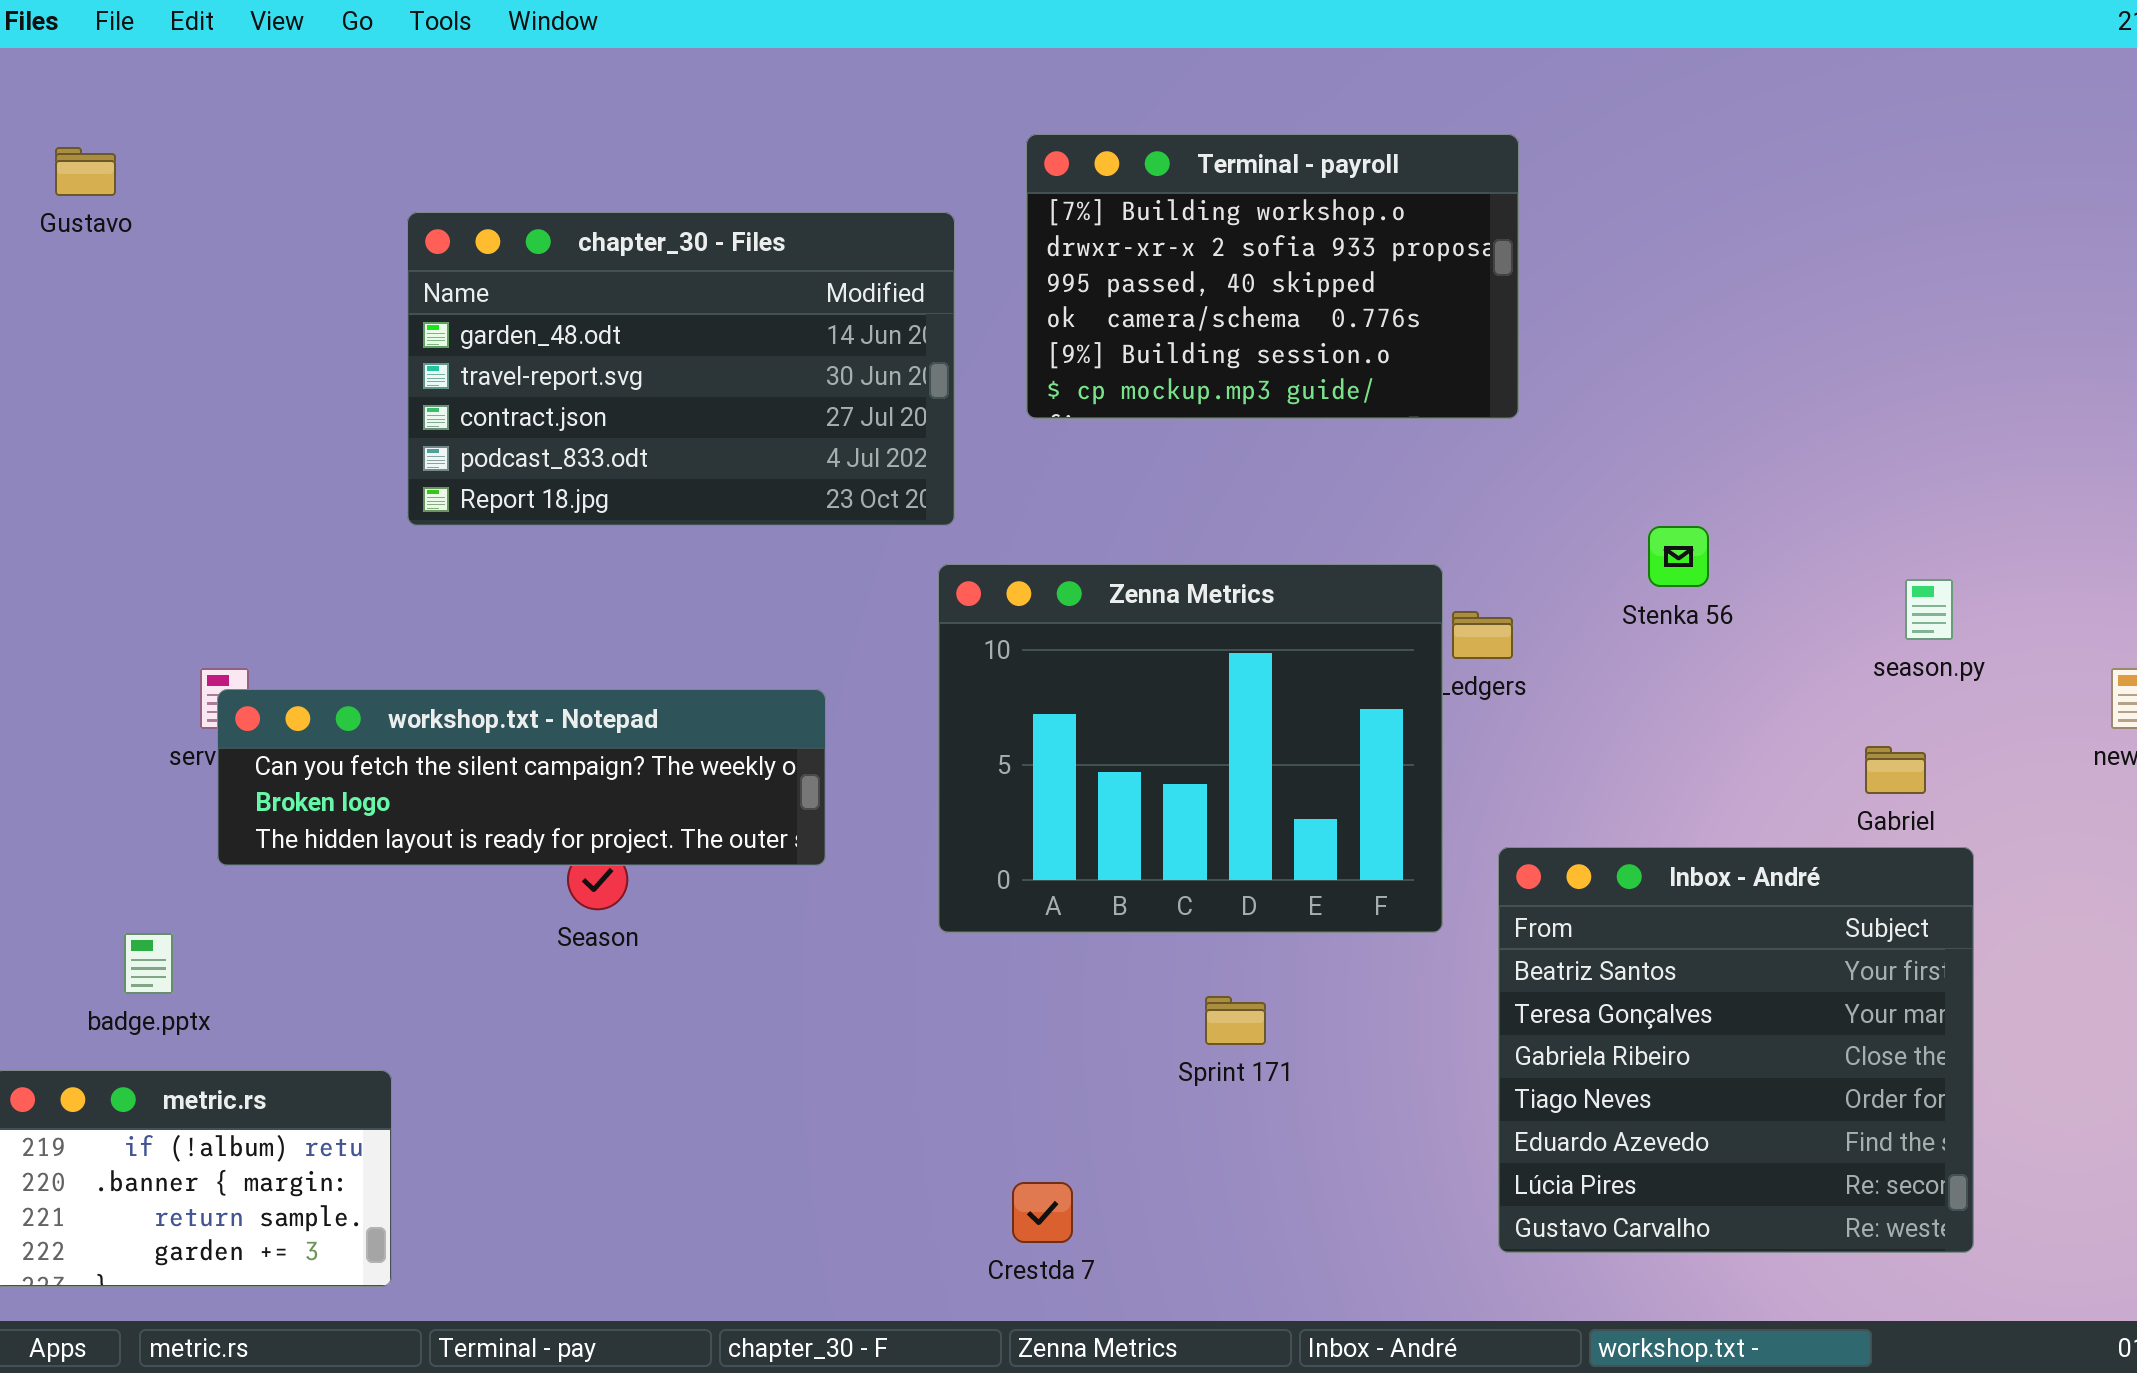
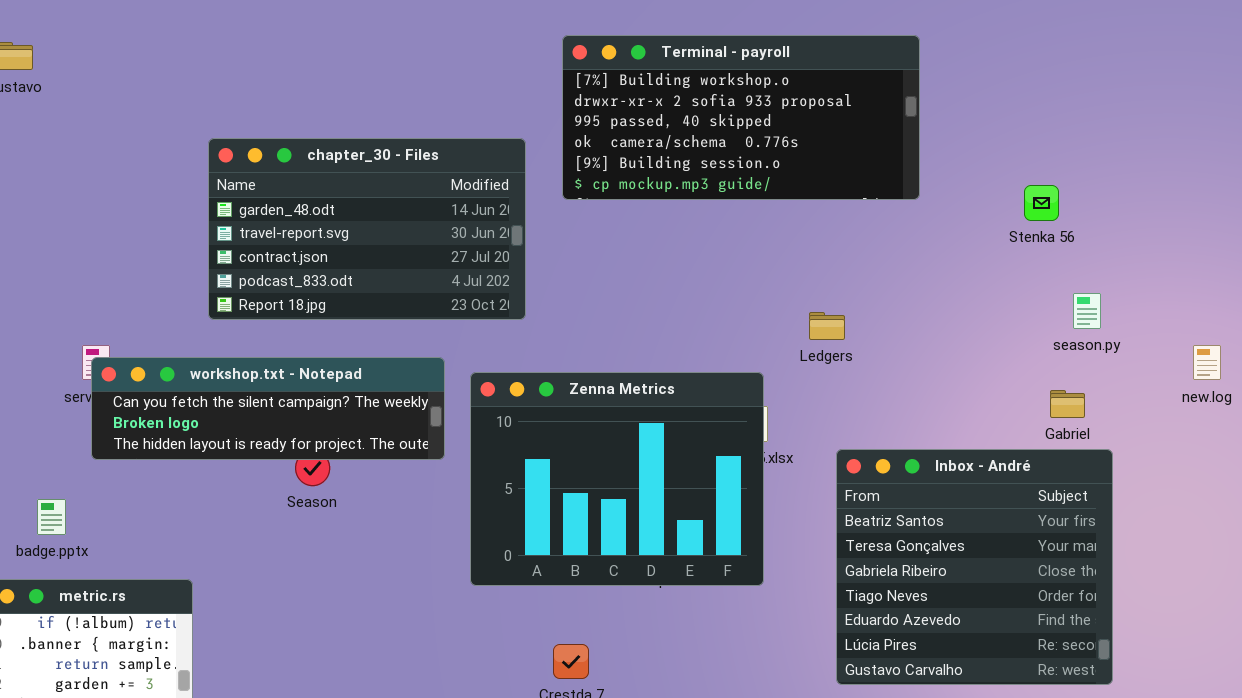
Terminal - payroll: [1026,134,1519,419] -> [562,35,920,200], resized
chapter_30 - Files: [407,212,955,526] -> [208,138,526,320], moved
Stenka 56: [1648,526,1709,587] -> [1024,185,1059,221], moved
Zenna Metrics: [938,564,1443,933] -> [470,372,764,586], moved

